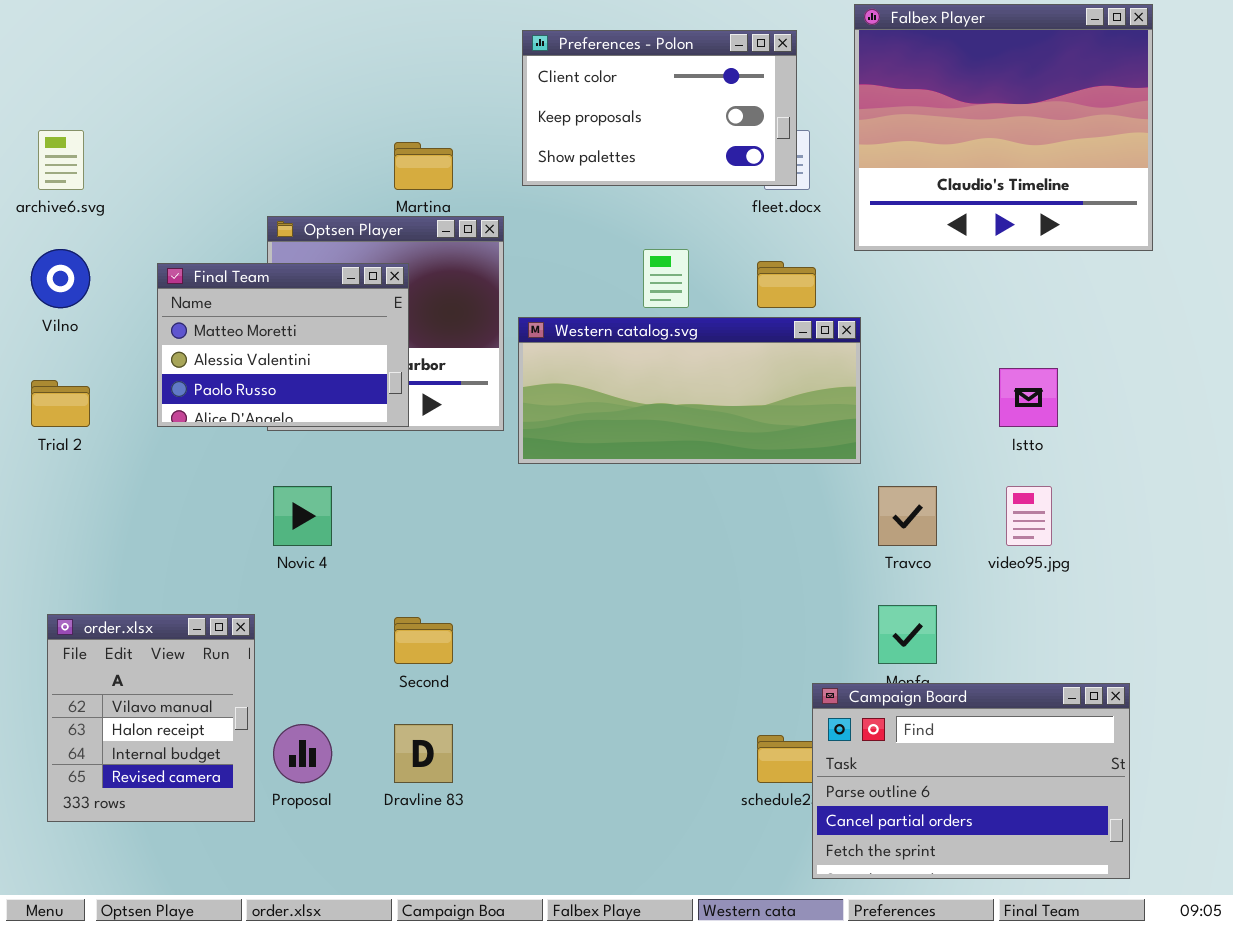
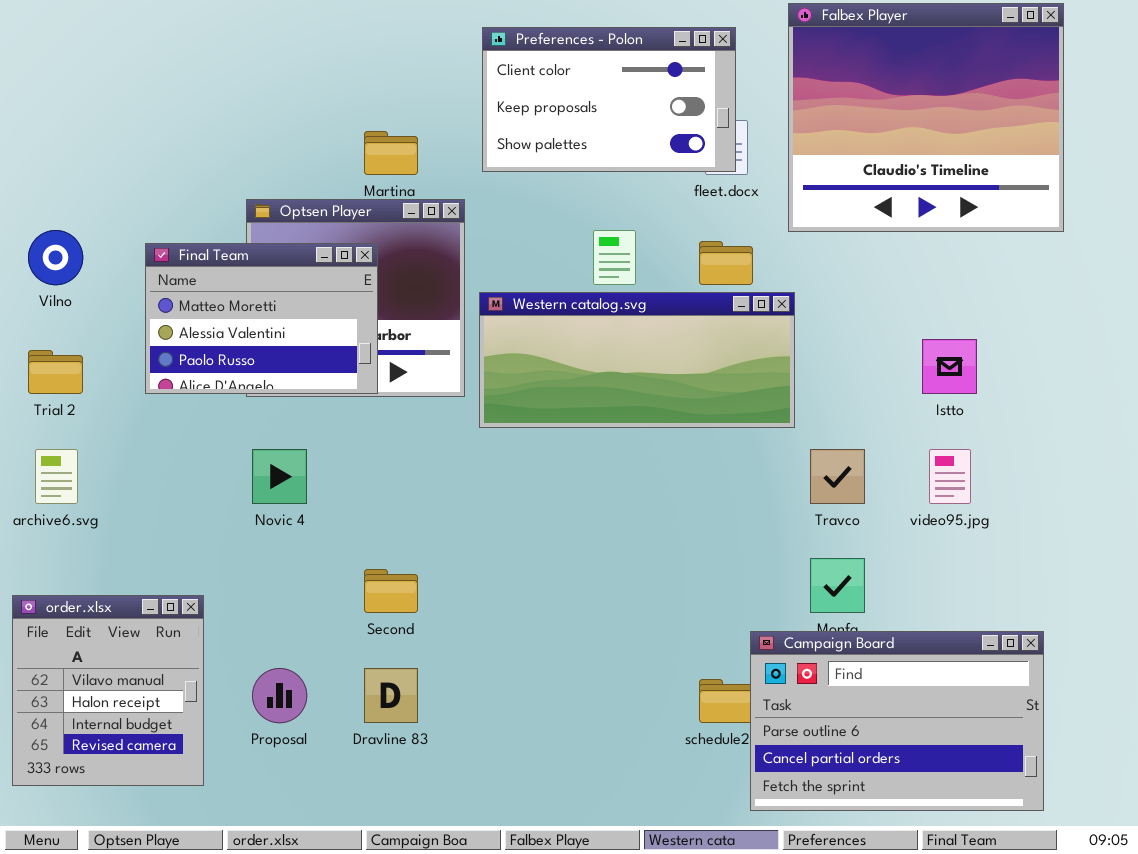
archive6.svg: [38,130,84,190] -> [35,449,78,504], moved
order.xlsx: [47,614,255,822] -> [12,595,204,786], moved

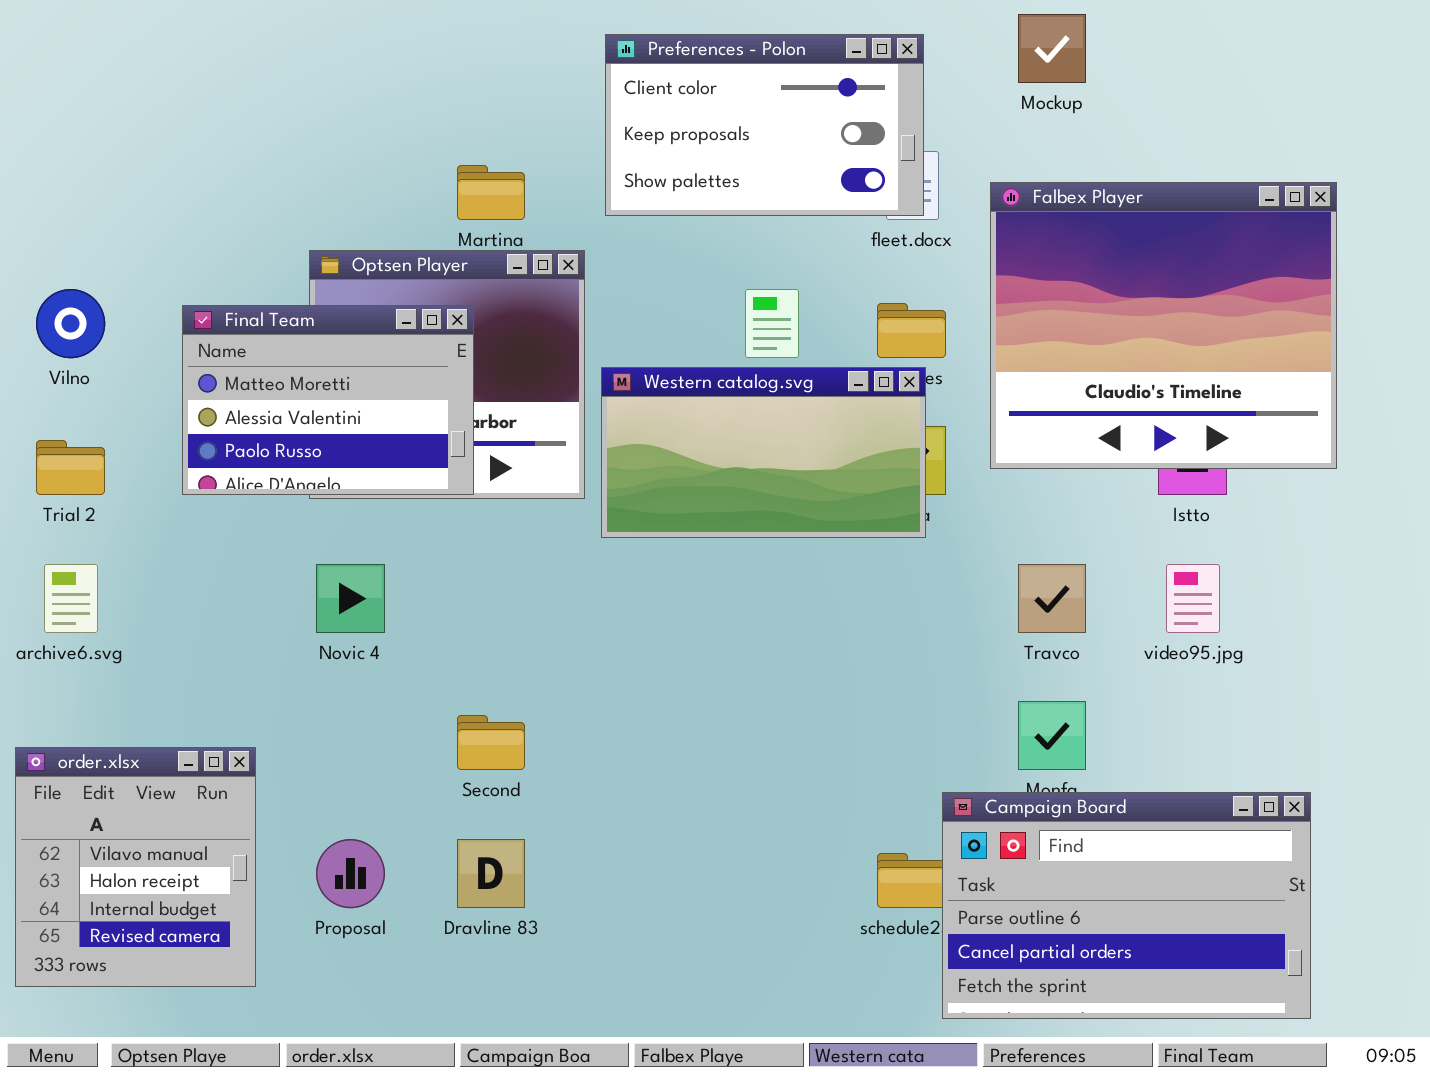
Falbex Player: [788,3,1064,232] -> [990,182,1337,469], moved
Western catalog.svg: [479,292,795,428] -> [601,367,926,538], resized

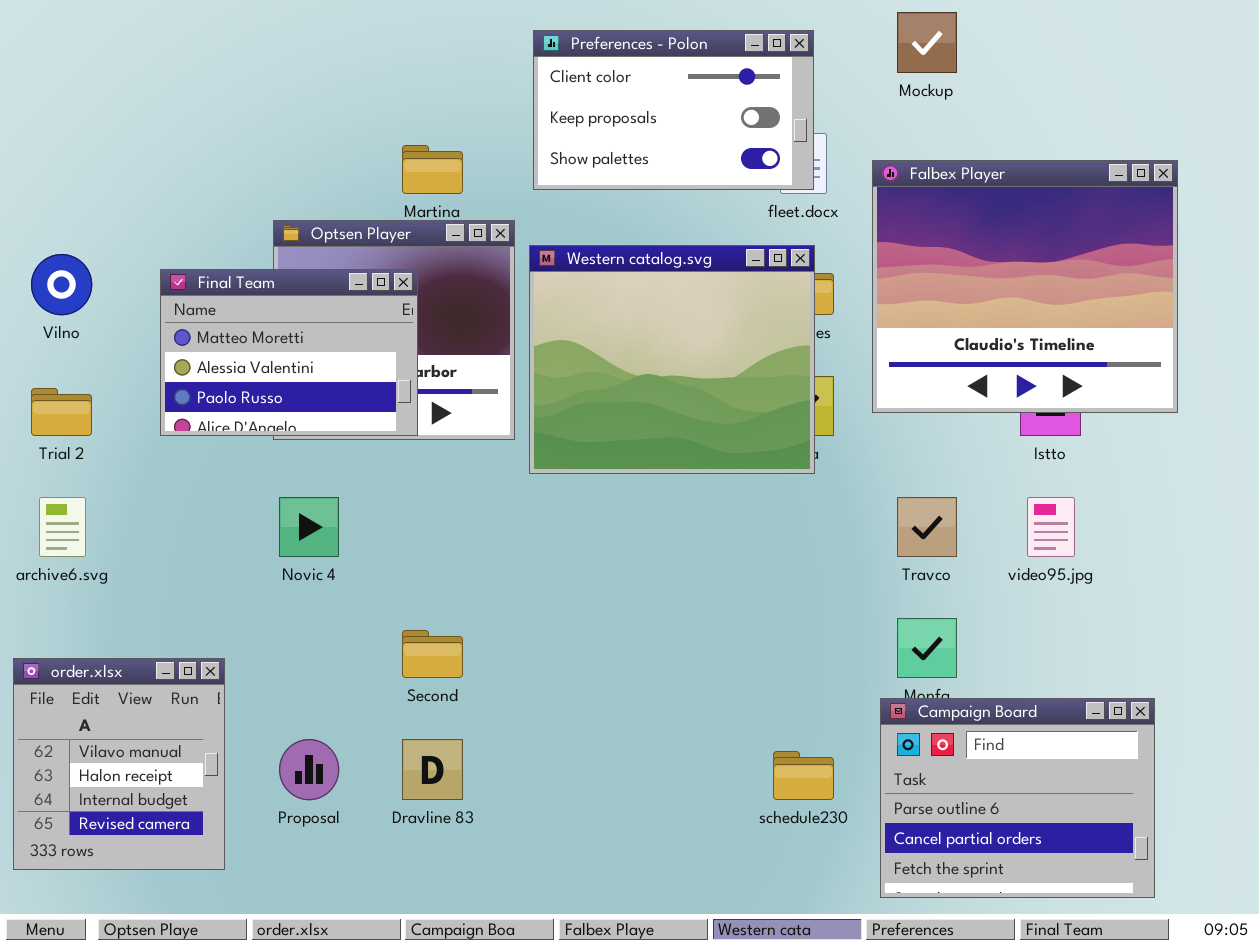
Western catalog.svg: [601,367,926,538] -> [529,245,815,474], resized
Campaign Board: [942,792,1311,1019] -> [880,698,1155,898], resized

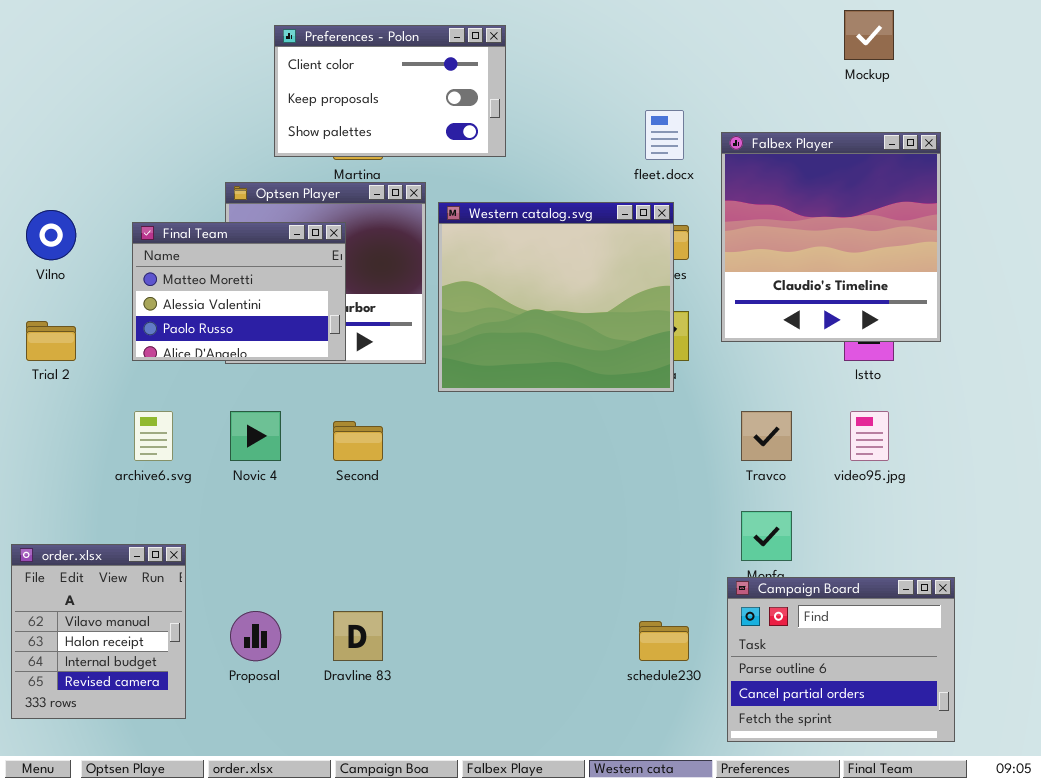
Mockup: [897,12,957,73] -> [844,10,894,60], moved
Preferences - Polon: [533,30,814,190] -> [274,25,506,157], moved
Falbex Player: [872,160,1178,413] -> [721,132,941,342], resized
archive6.svg: [39,497,86,557] -> [134,411,173,461], moved
Second: [402,630,463,678] -> [333,421,383,461], moved

